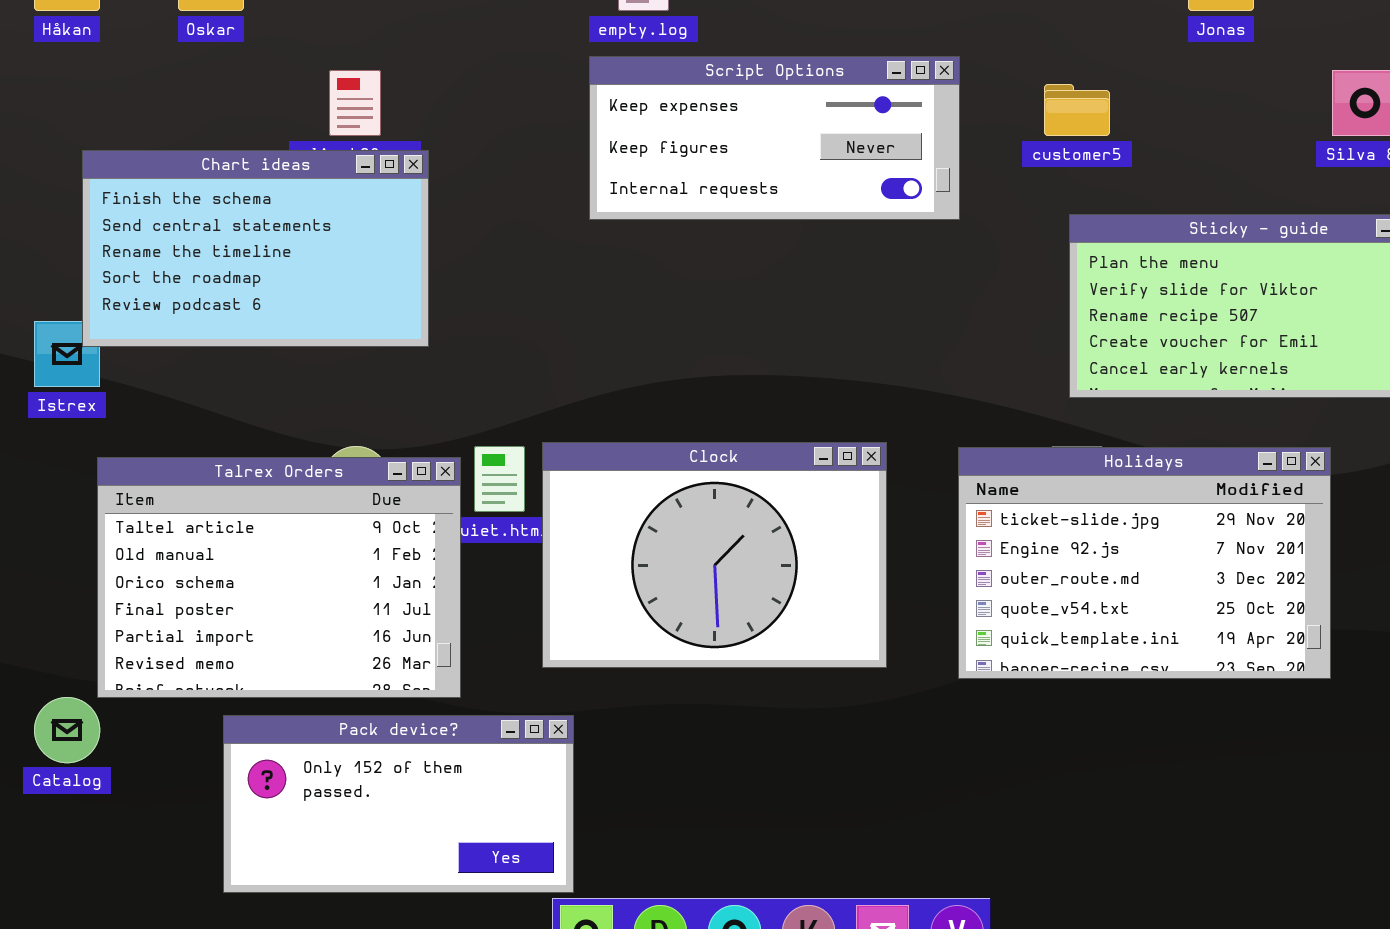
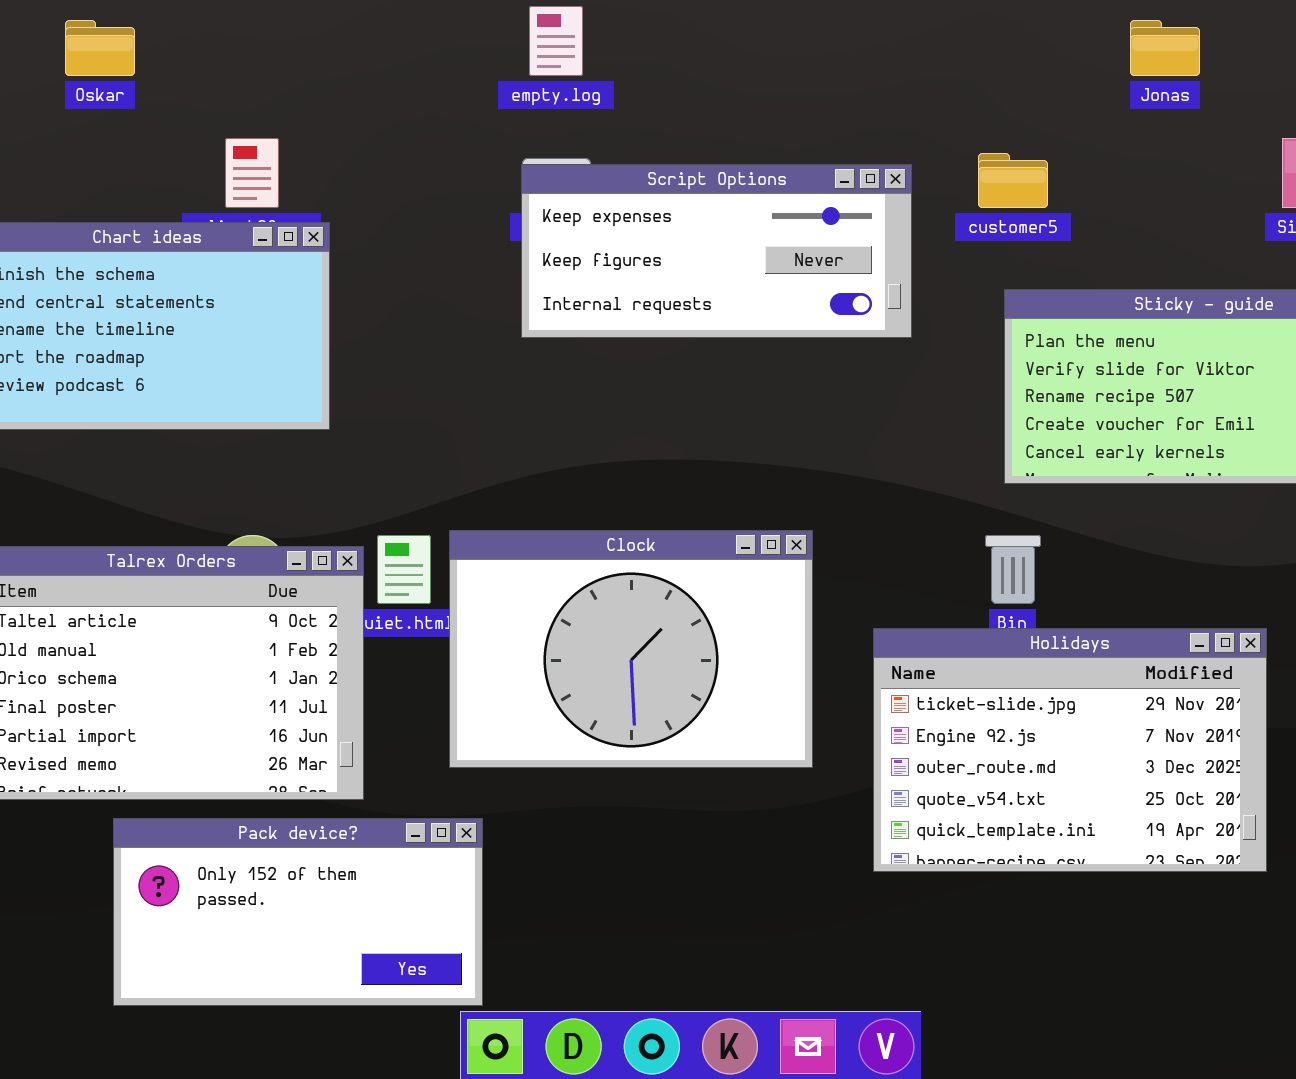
Script Options: [589,56,960,220] -> [521,164,912,338], moved
Holidays: [958,447,1331,679] -> [873,628,1267,872], moved

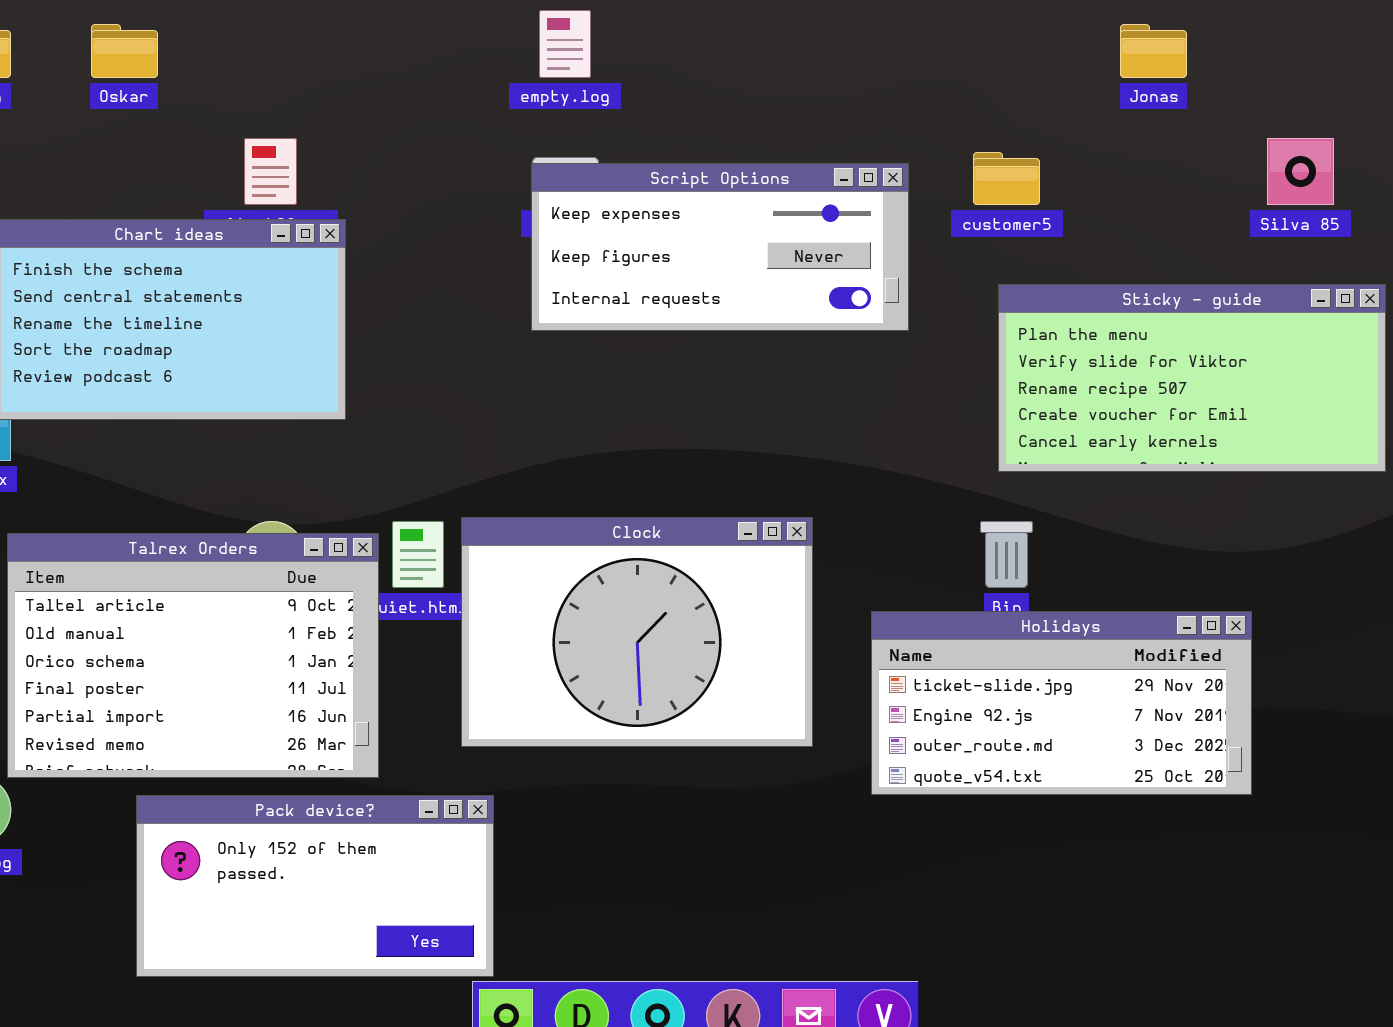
Holidays: [873,628,1267,872] -> [871,611,1252,795], resized

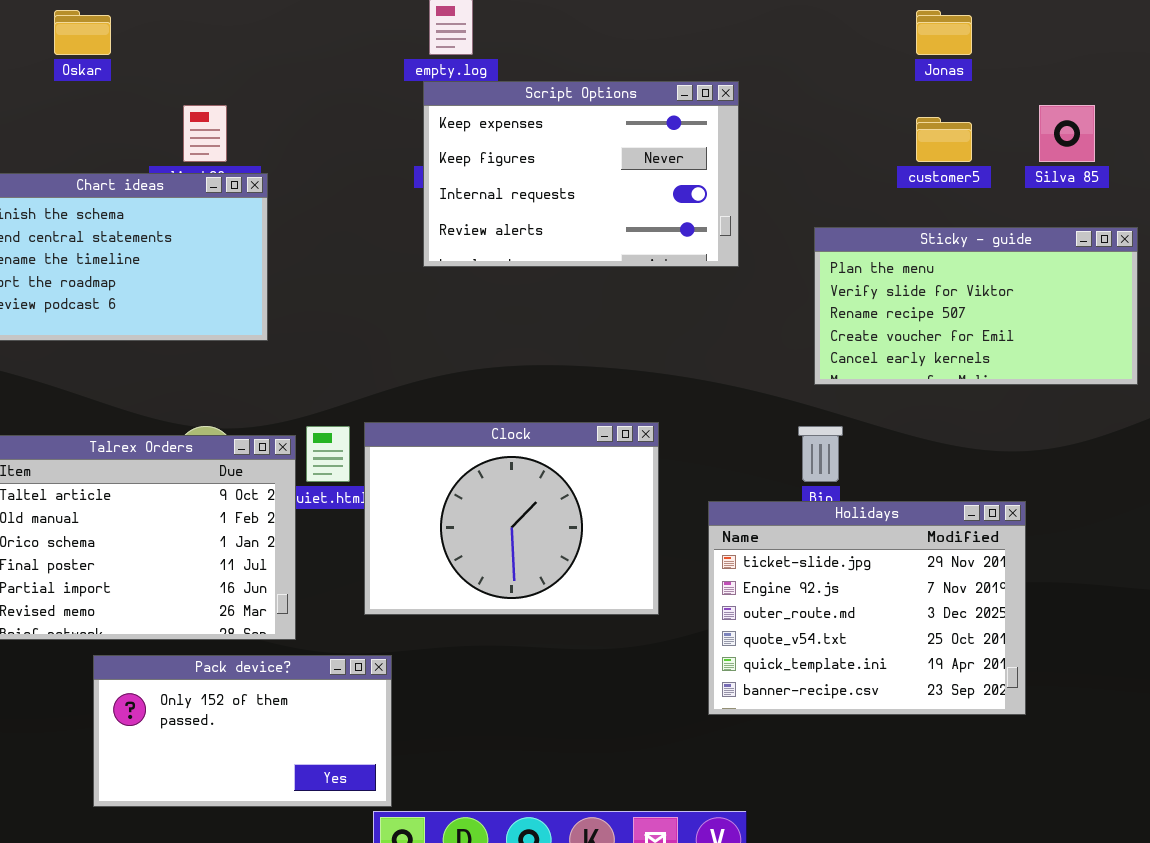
customer5: [973,152,1040,205] -> [916,117,972,162], moved
Script Options: [531,163,909,331] -> [423,81,739,267], resized
Holidays: [871,611,1252,795] -> [708,501,1026,715], resized

